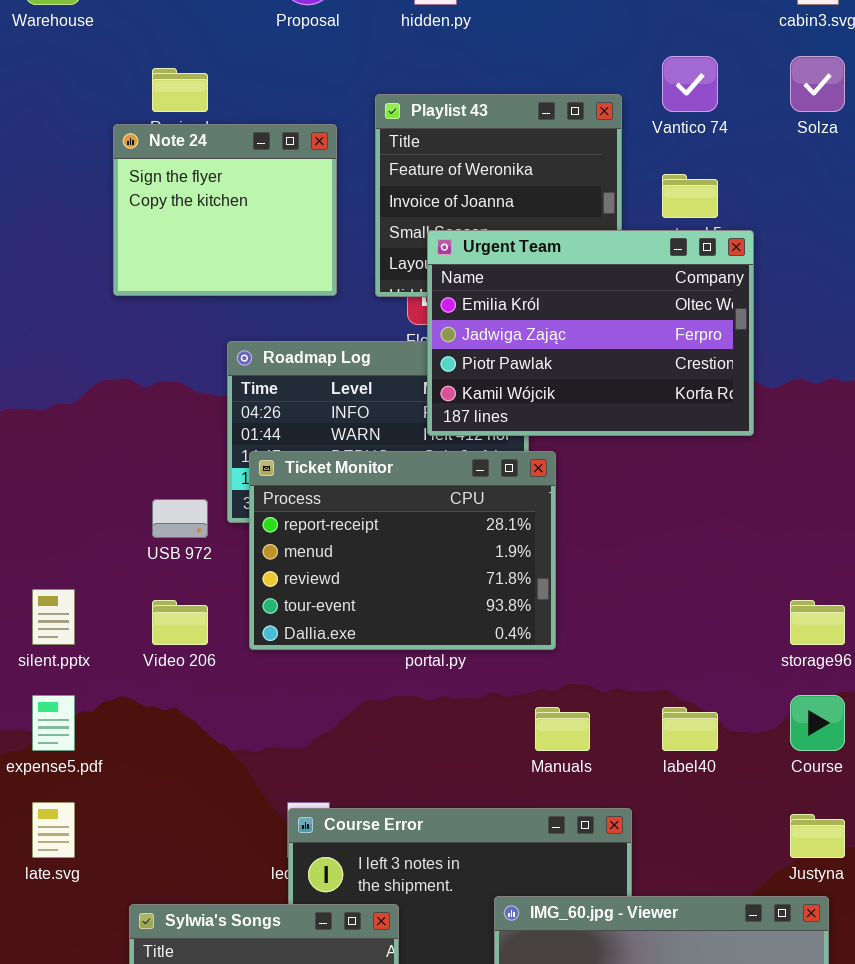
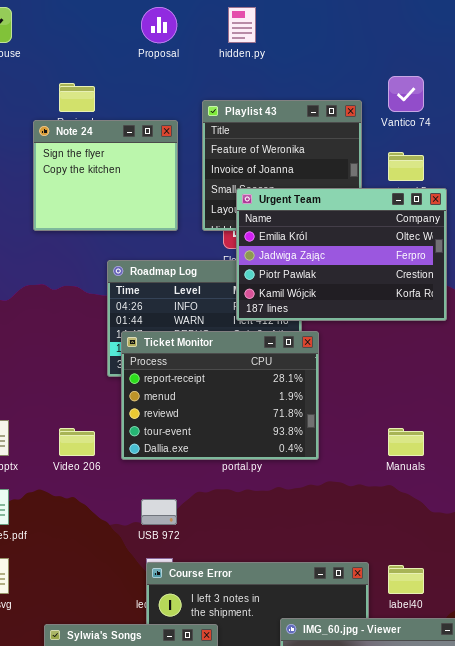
USB 972: [152,499,208,538] -> [141,499,177,525], moved
Manuals: [535,707,590,751] -> [388,428,424,456], moved
label40: [662,707,718,751] -> [388,565,424,594], moved

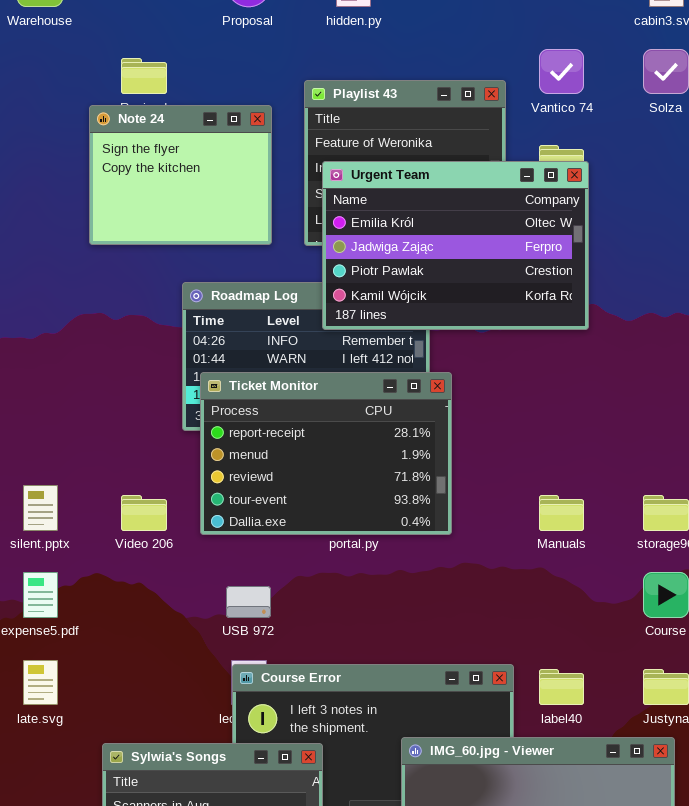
Urgent Team: [236,188,447,321] -> [322,161,589,330], moved

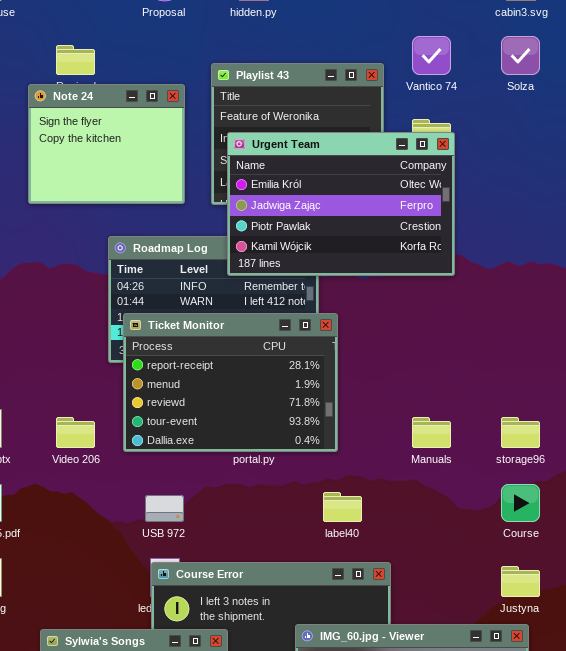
label40: [539,669,584,705] -> [323,492,362,522], moved

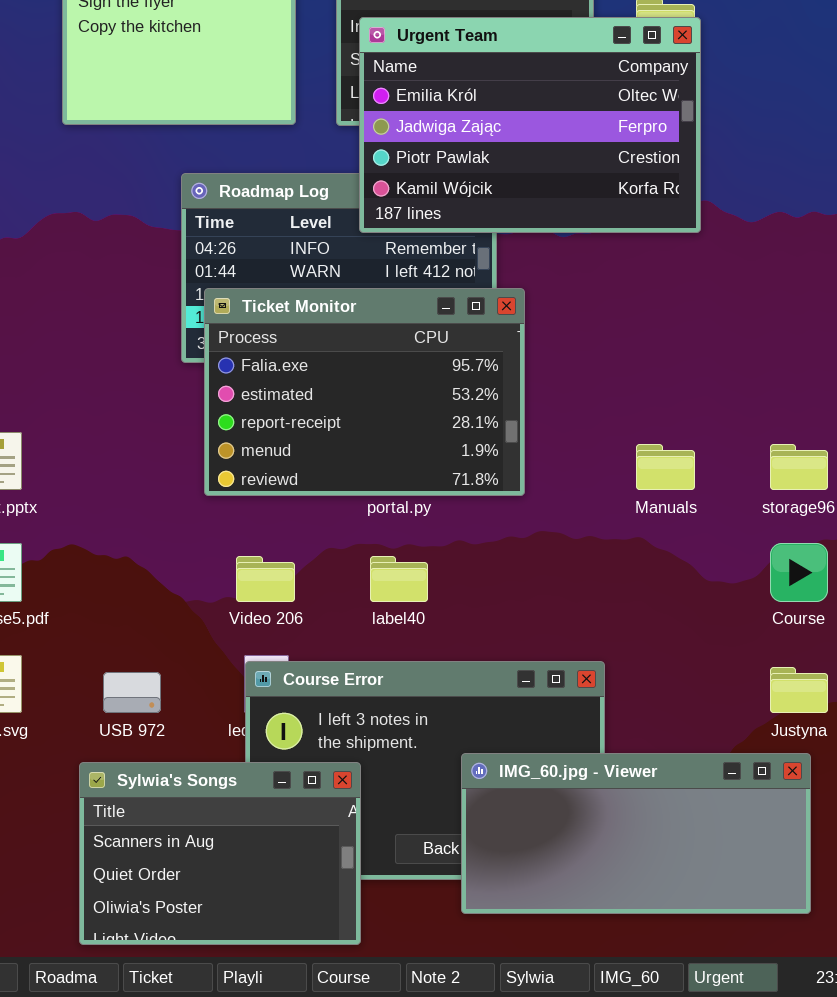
Ticket Monitor: [123,313,338,452] -> [204,288,525,496], scrolled up 2 rows
Video 206: [56,417,95,448] -> [236,556,295,602], moved
label40: [323,492,362,522] -> [370,556,428,602], moved
USB 972: [145,495,184,522] -> [103,672,161,713], moved

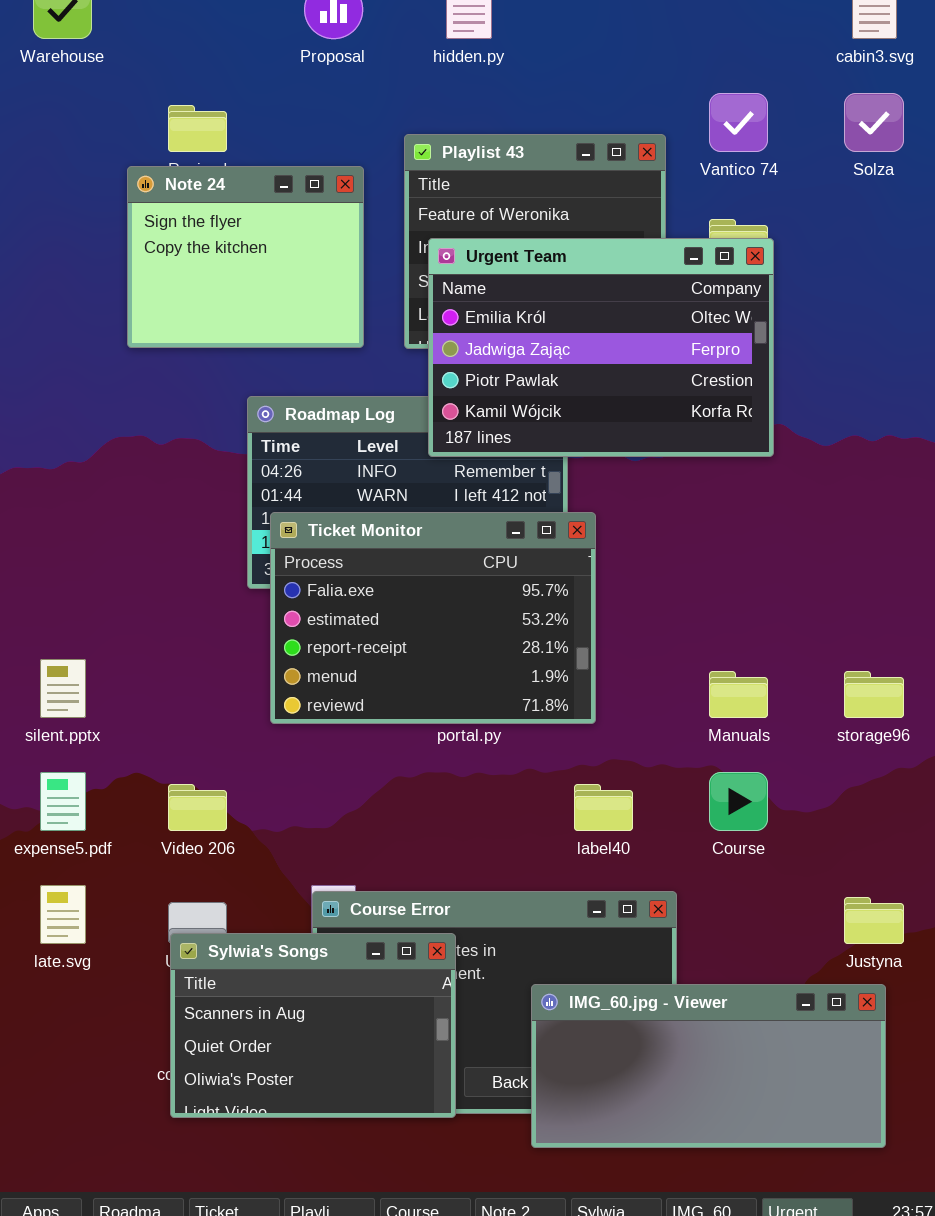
Course: [770,543,828,602] -> [709,772,768,831], moved
Video 206: [236,556,295,602] -> [168,784,227,831], moved
label40: [370,556,428,602] -> [574,784,633,831], moved
Sylwia's Songs: [79,762,361,945] -> [170,933,456,1118], moved

